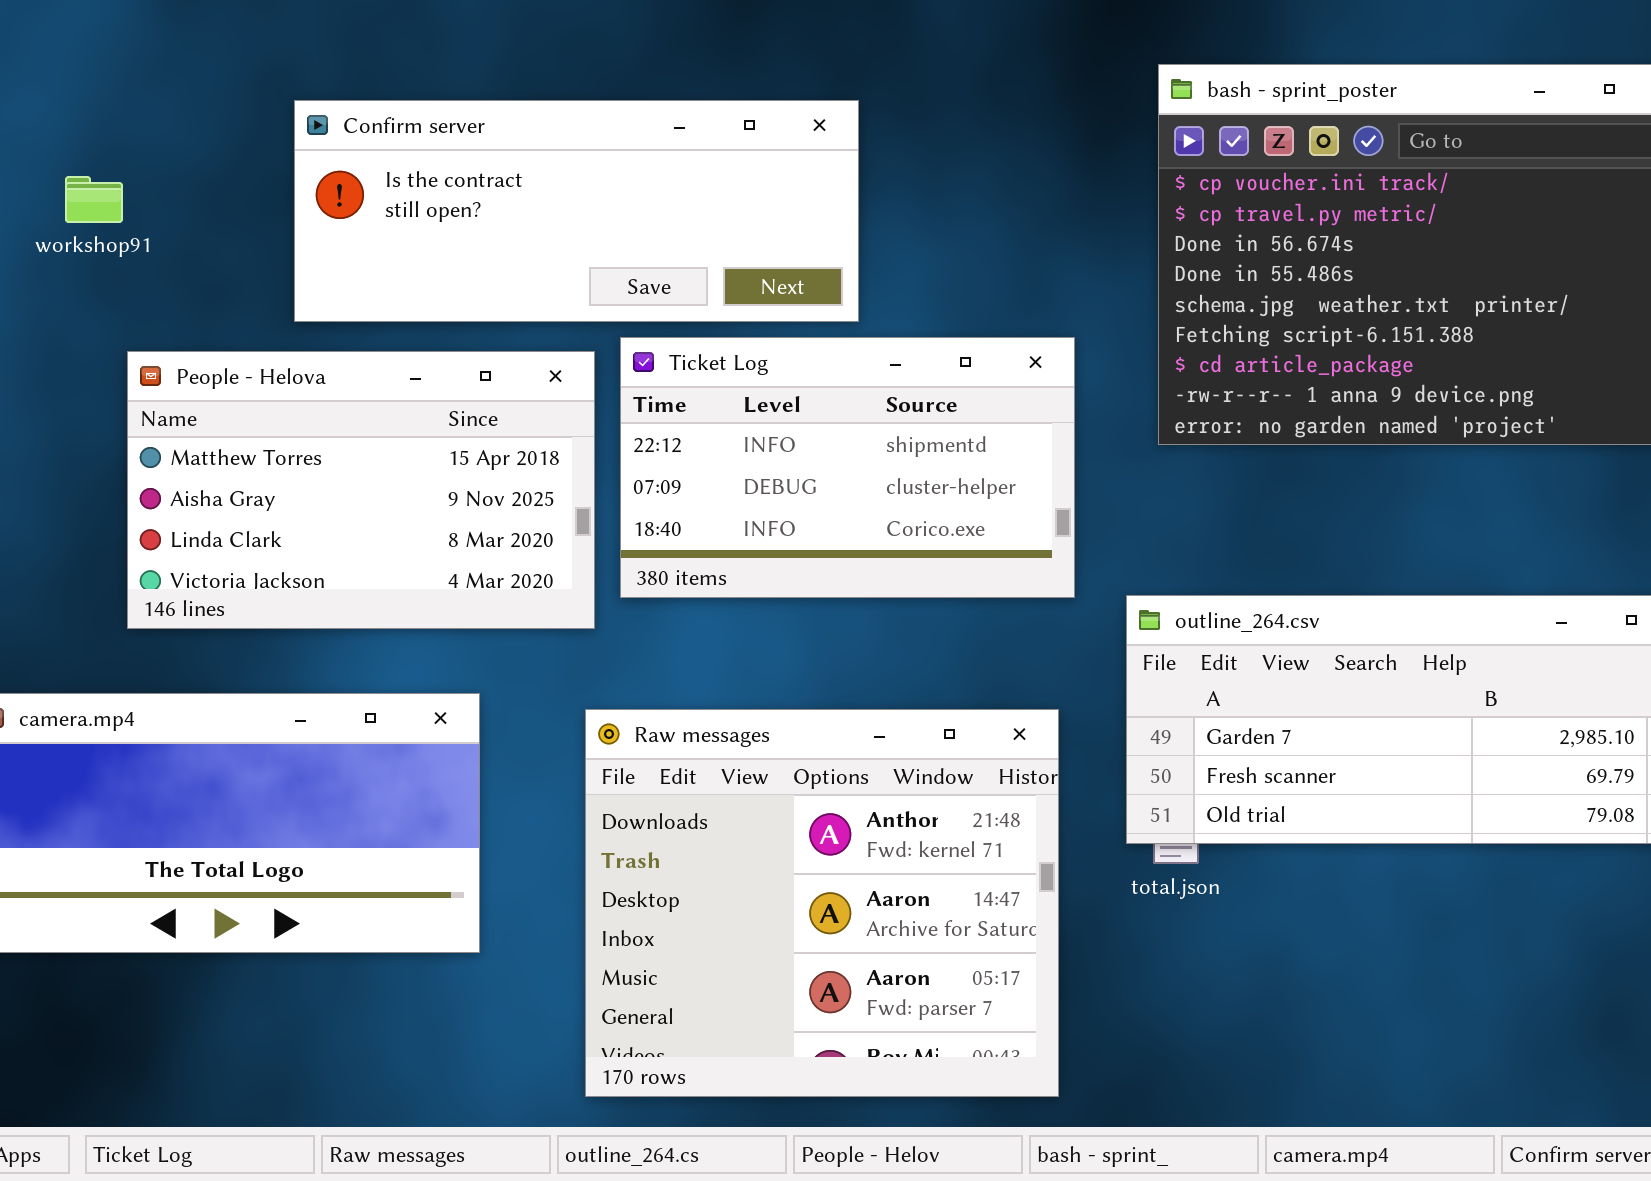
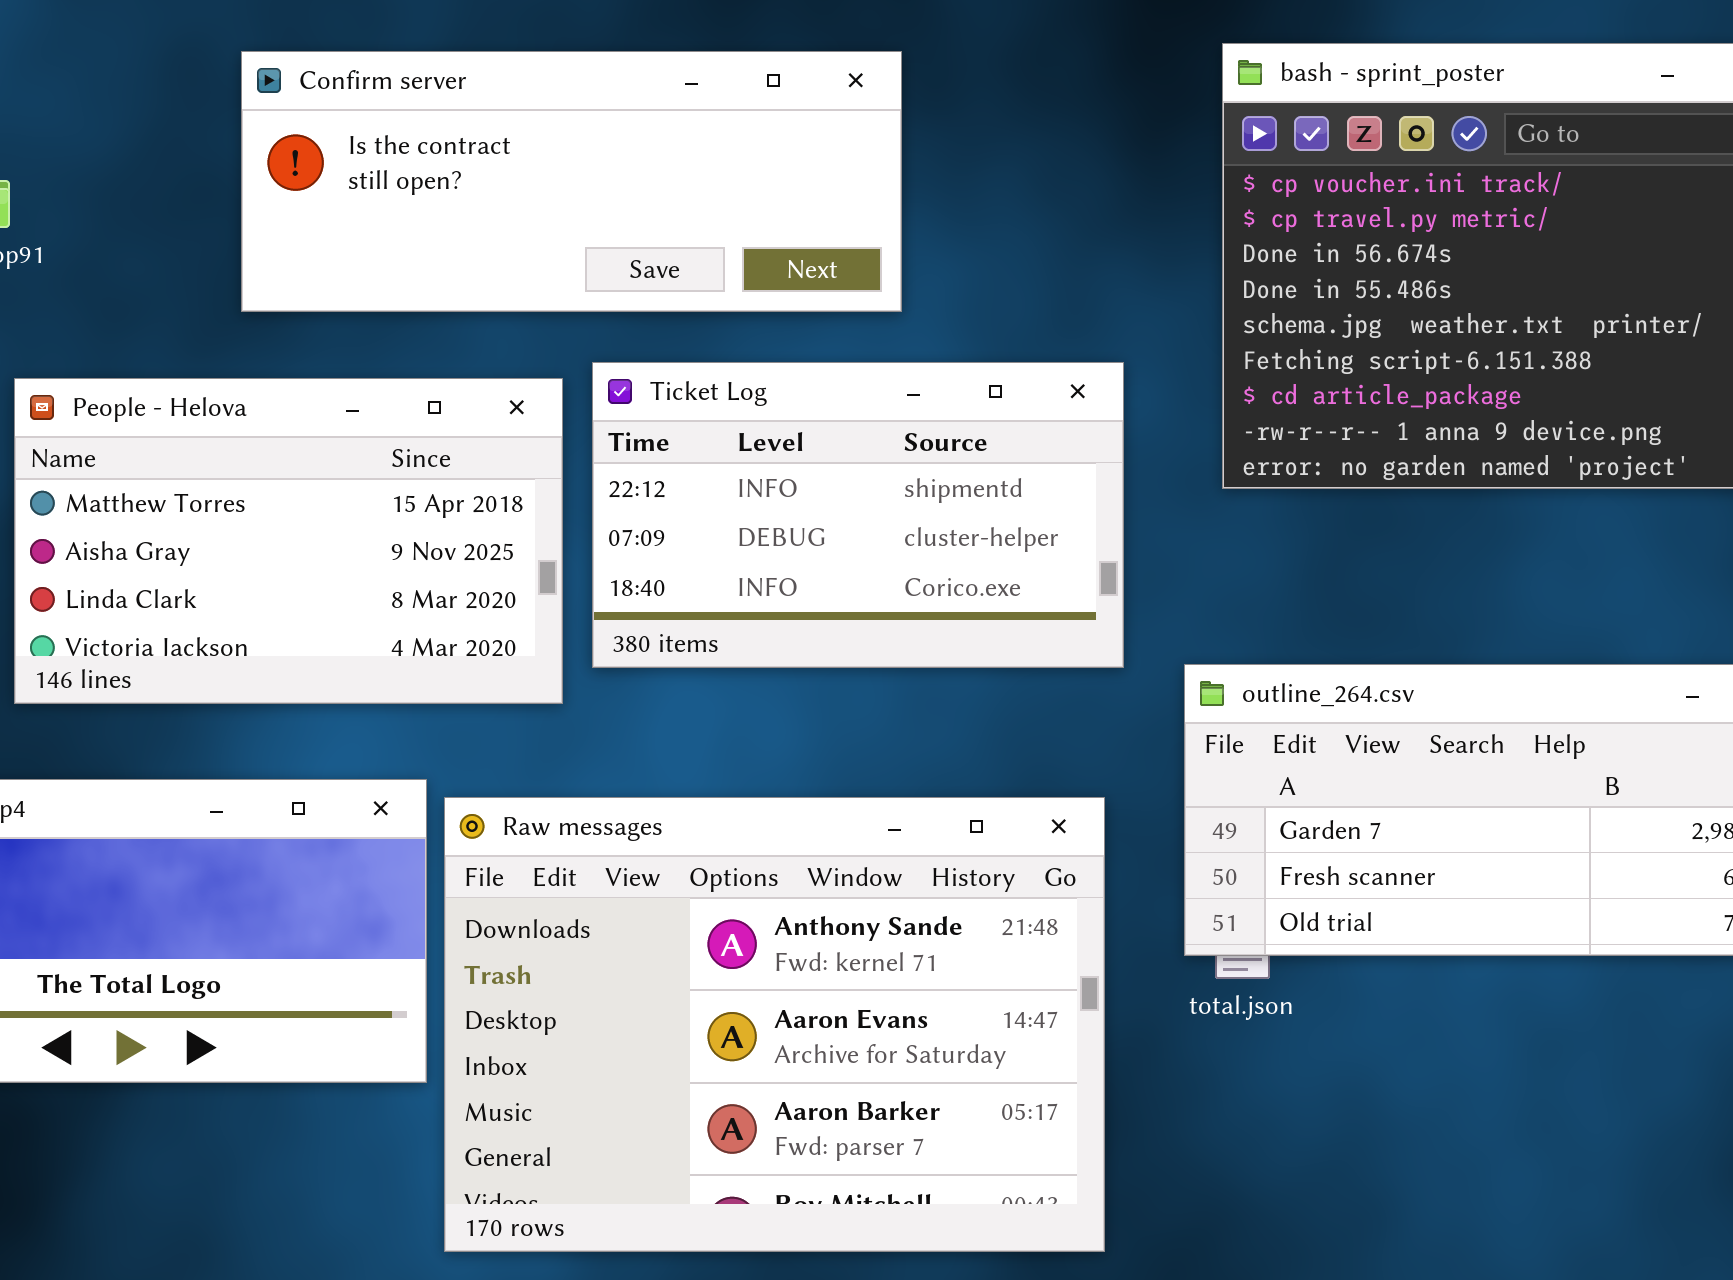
Confirm server: [294,100,859,322] -> [241,51,902,312], moved
Raw messages: [585,709,1059,1097] -> [444,797,1105,1252], resized

